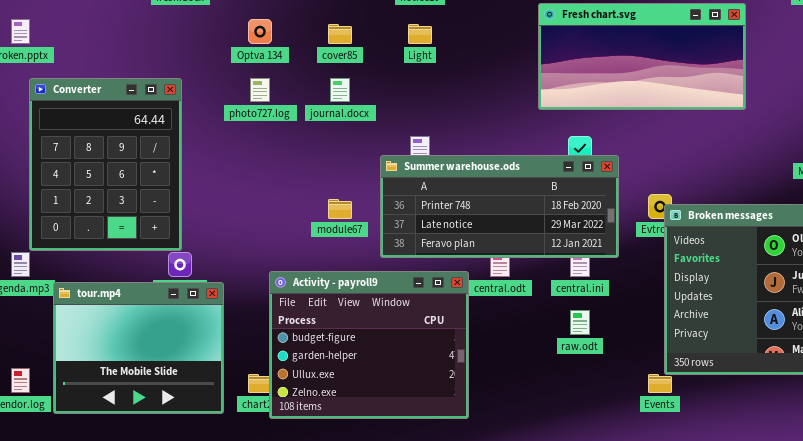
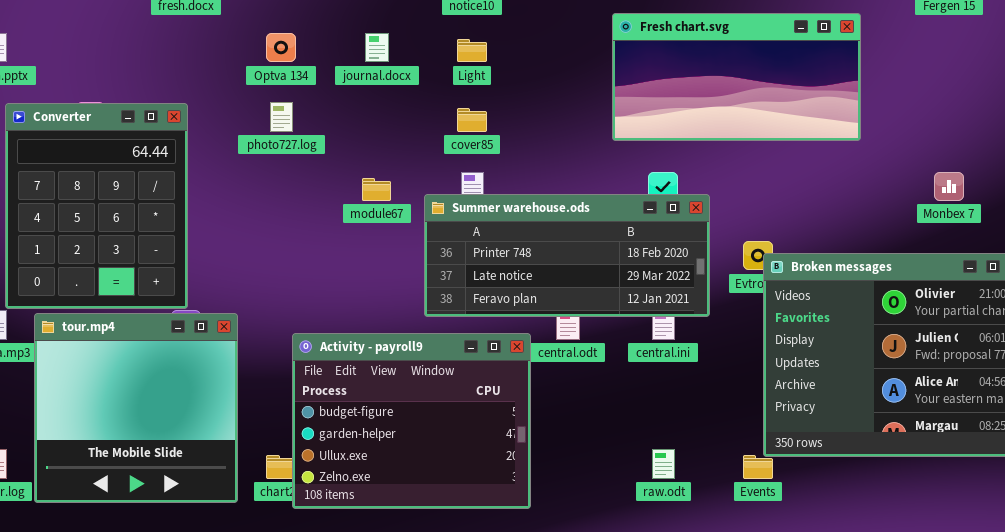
cover85: [328,24,352,44] -> [457,108,487,132], moved
journal.docx: [330,78,350,102] -> [365,33,389,62], moved
module67: [328,199,352,219] -> [362,178,391,201], moved
tour.mp4: [53,282,224,414] -> [34,313,238,503], resized
raw.odt: [570,310,590,335] -> [652,449,675,479], moved

